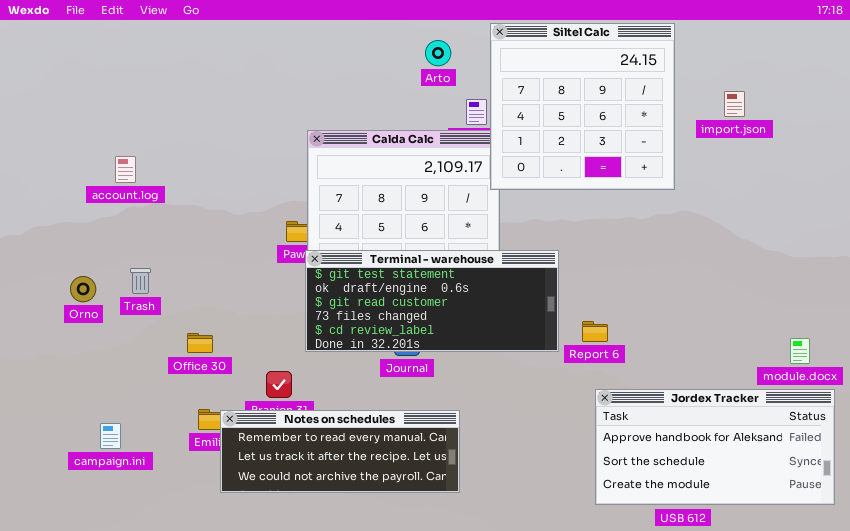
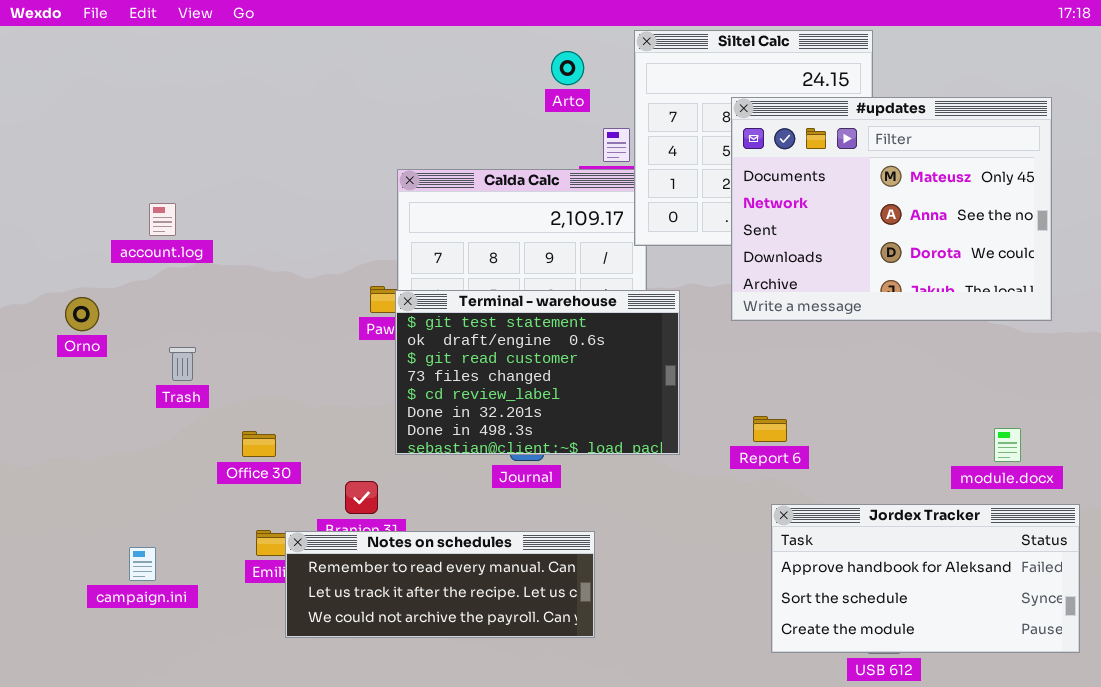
#updates: none -> [731,97,1052,321], opened
Terminal - warehouse: [305,250,559,352] -> [395,290,680,455], resized
Orno: [70,276,96,302] -> [65,297,99,331], moved
module.docx: [790,338,810,364] -> [994,428,1021,462], moved

